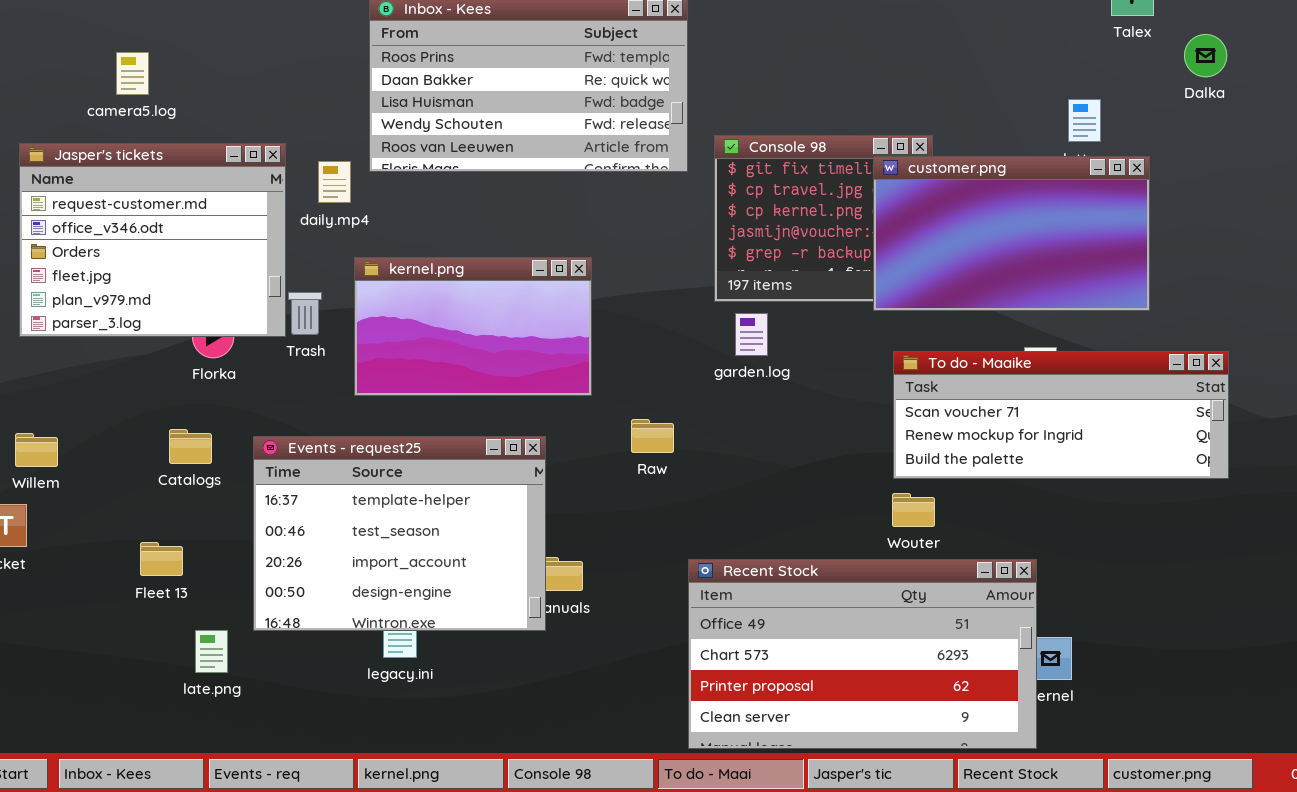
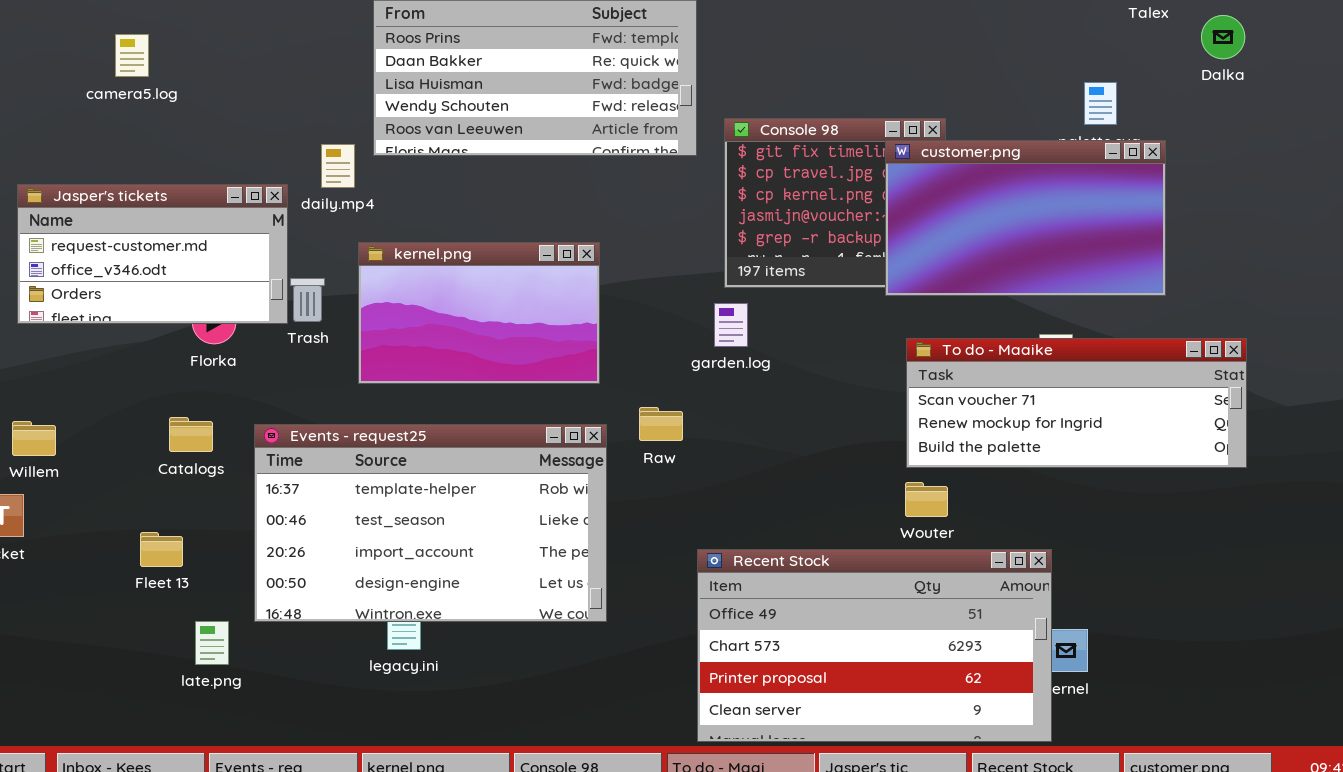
Jasper's tickets: [19,143,286,337] -> [17,184,288,324], resized
garden.log: [735,313,768,356] -> [714,303,748,347], moved
Events - request25: [253,436,546,631] -> [254,424,607,622], resized

